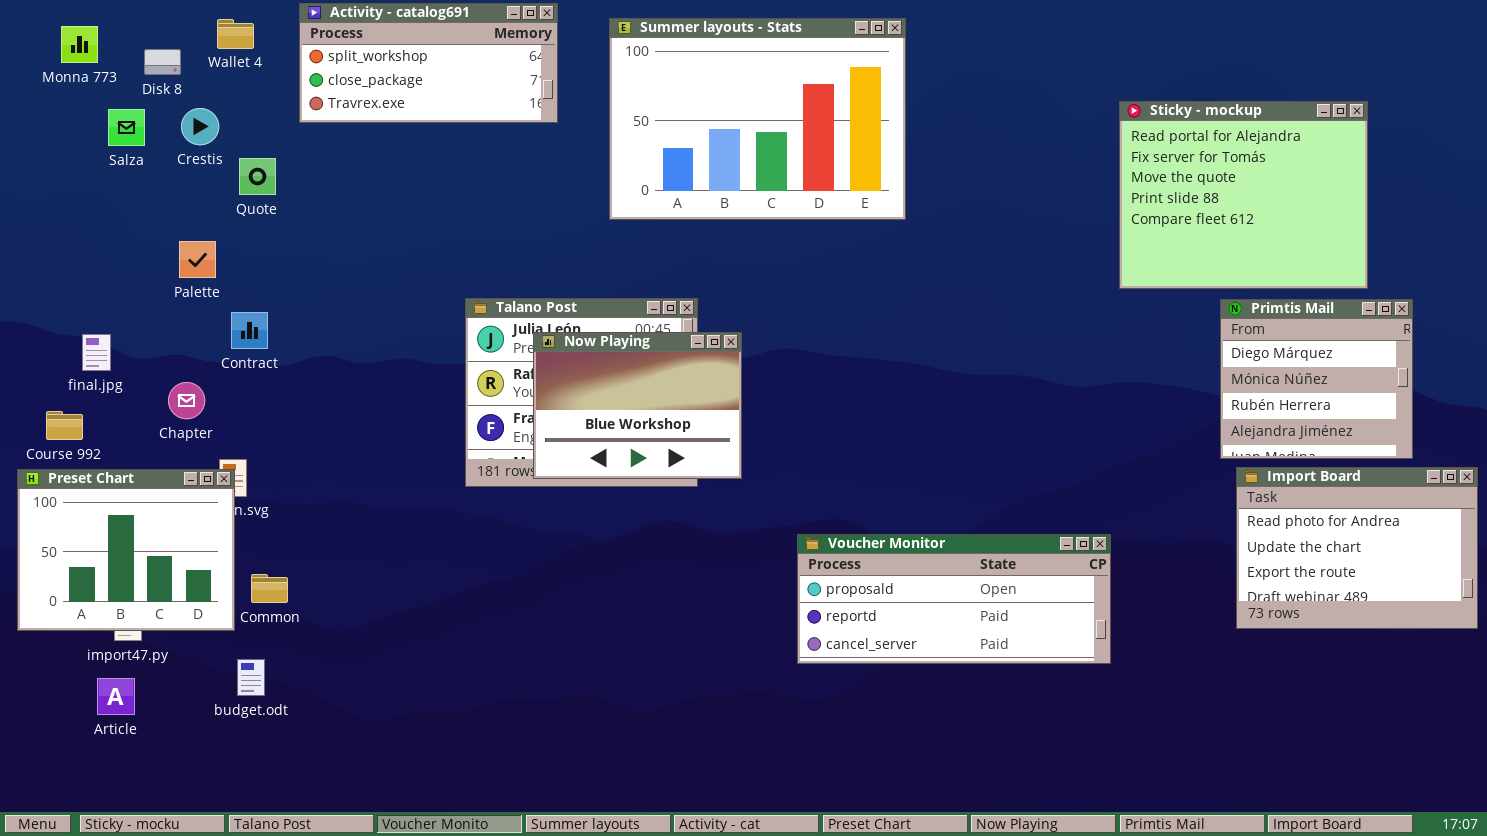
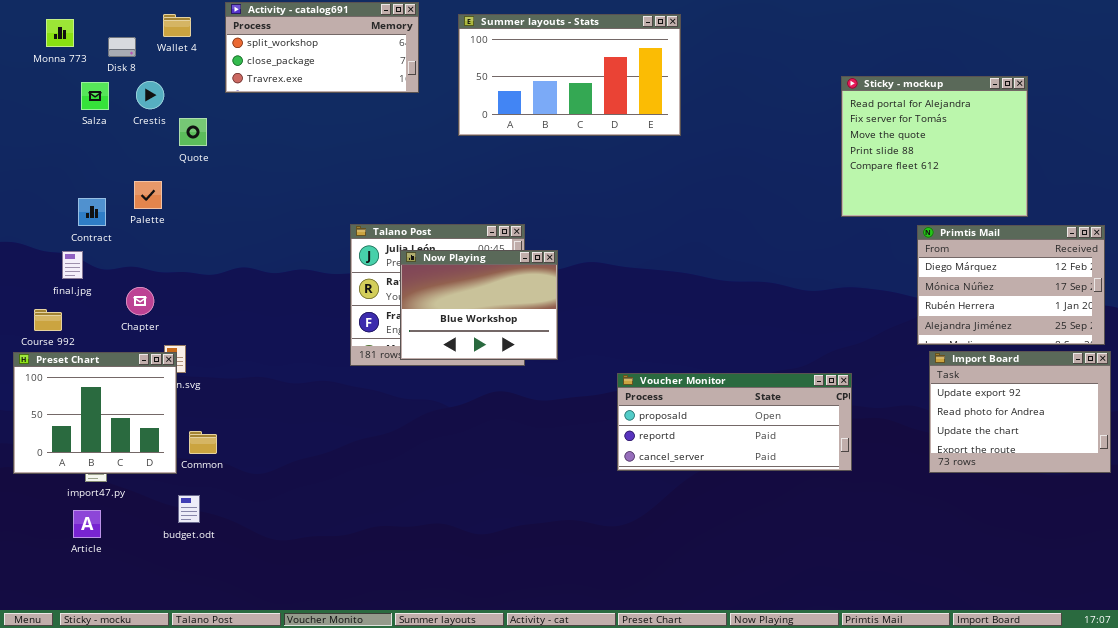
Summer layouts - Stats: [609,18,906,220] -> [458,14,681,136], resized
Primtis Mail: [1220,299,1413,459] -> [917,225,1105,345], resized
Contract: [231,312,268,349] -> [78,198,106,226], moved
Import Board: [1236,467,1478,629] -> [929,351,1111,473], scrolled up 1 row
Voucher Monitor: [797,534,1111,664] -> [617,373,852,471], moved

